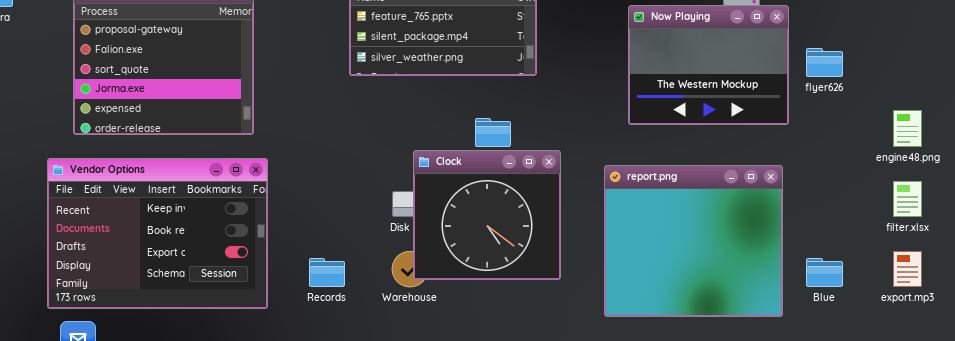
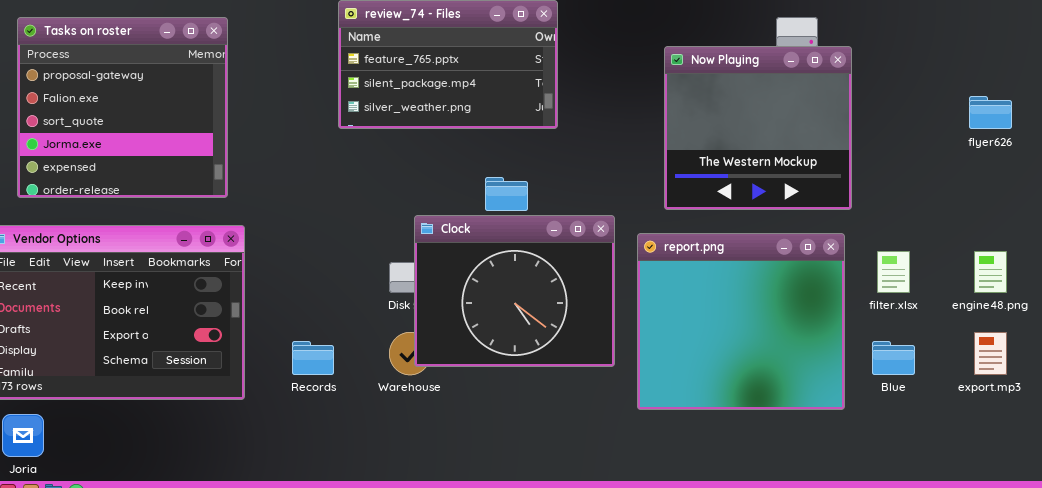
Now Playing: [628,5,789,125] -> [664,46,852,210], resized
flyer626: [806,48,843,77] -> [969,96,1012,129], moved
engine48.png: [893,110,922,147] -> [974,251,1007,293], moved
Clock: [413,150,561,280] -> [414,215,615,367], resized
filter.xlsx: [893,181,922,217] -> [877,251,910,293], moved

